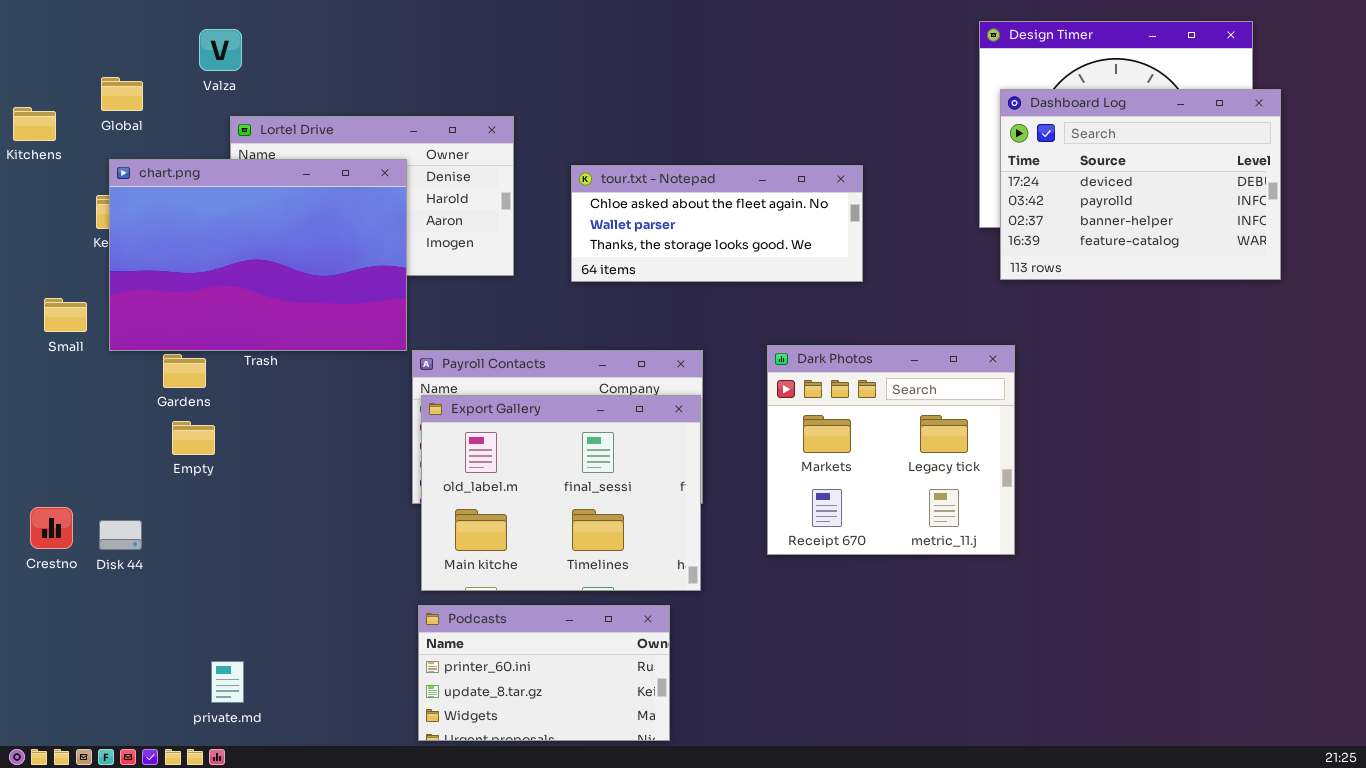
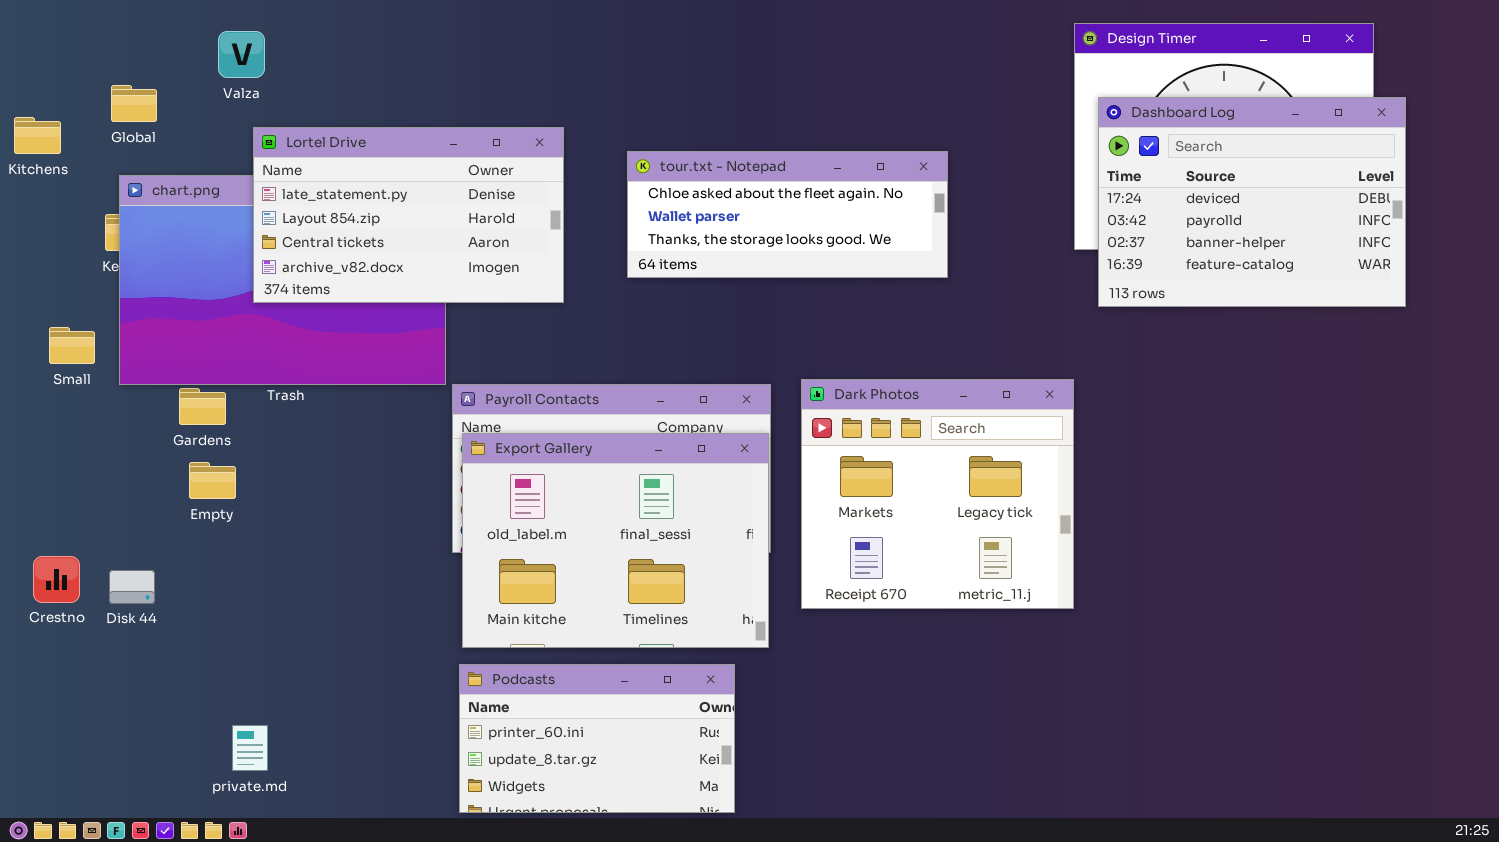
Lortel Drive: [230,116,514,276] -> [253,127,564,303], raised
tour.txt - Notepad: [571,165,863,282] -> [627,151,948,278], moved
Dark Photos: [767,345,1015,555] -> [801,379,1074,609], moved

